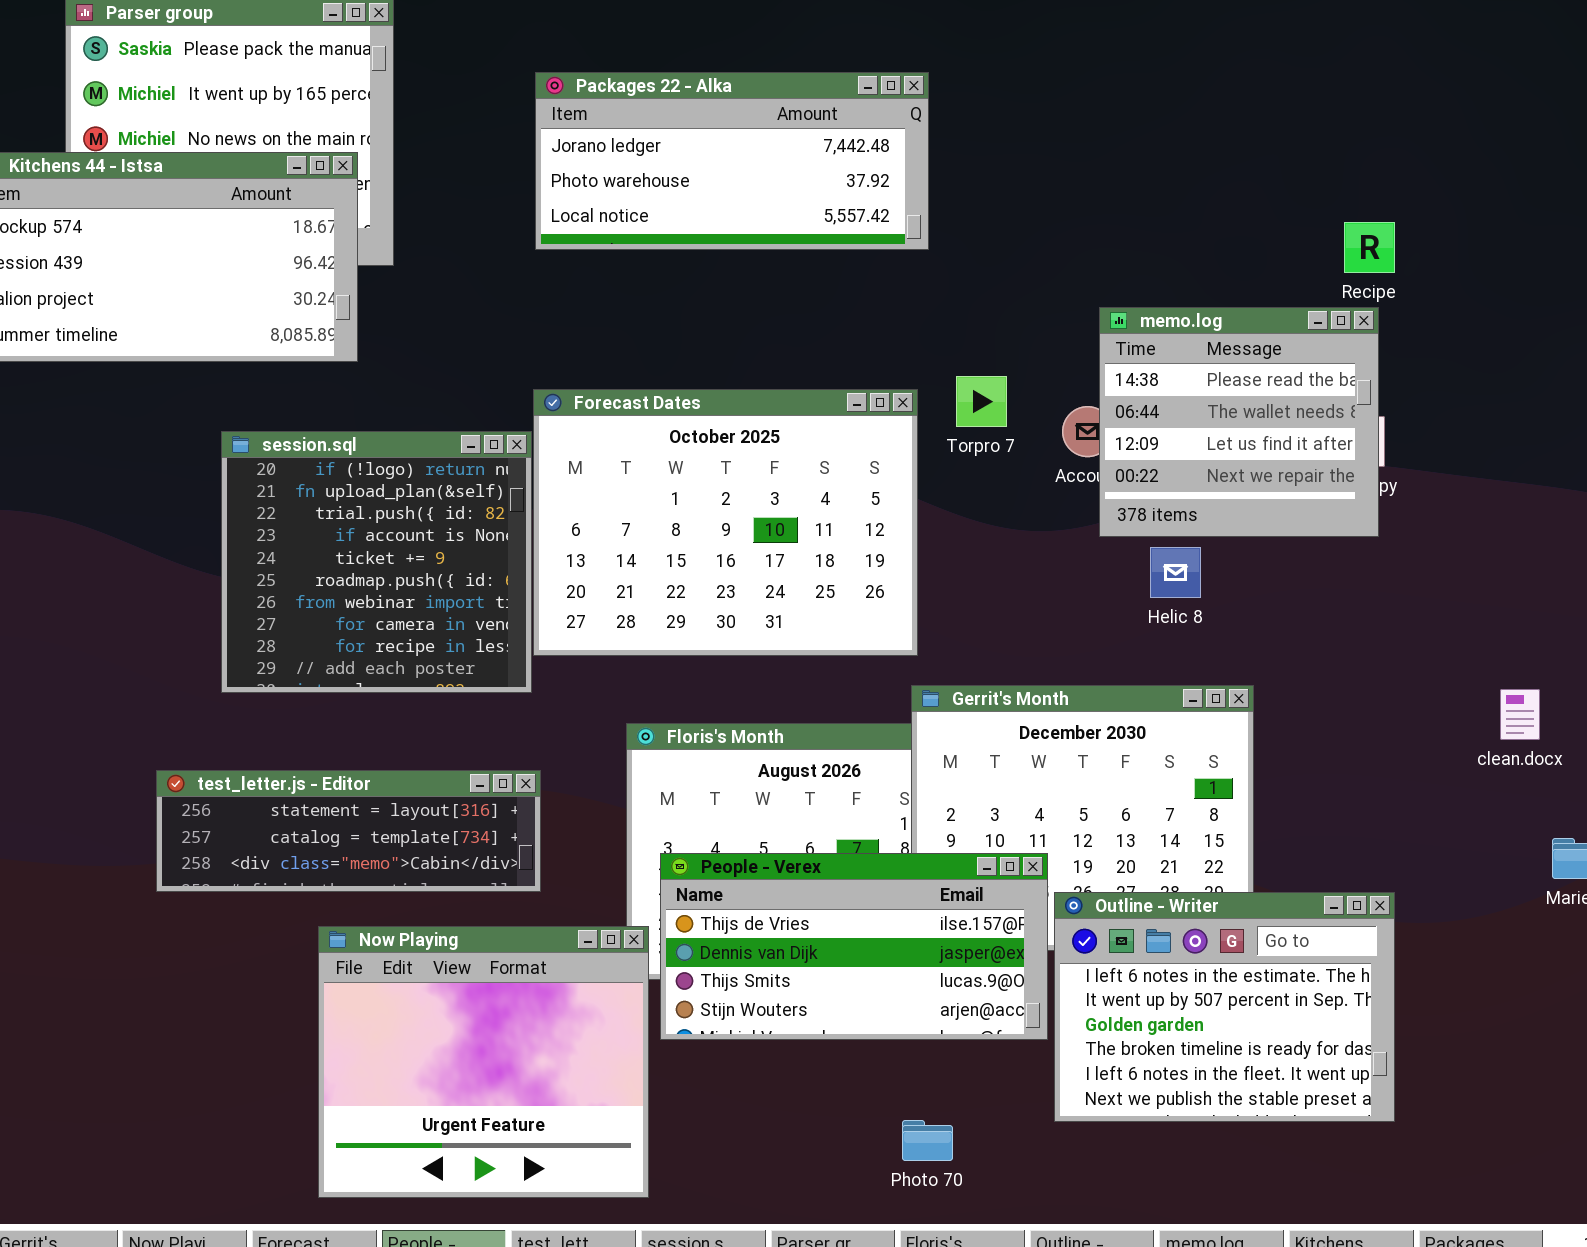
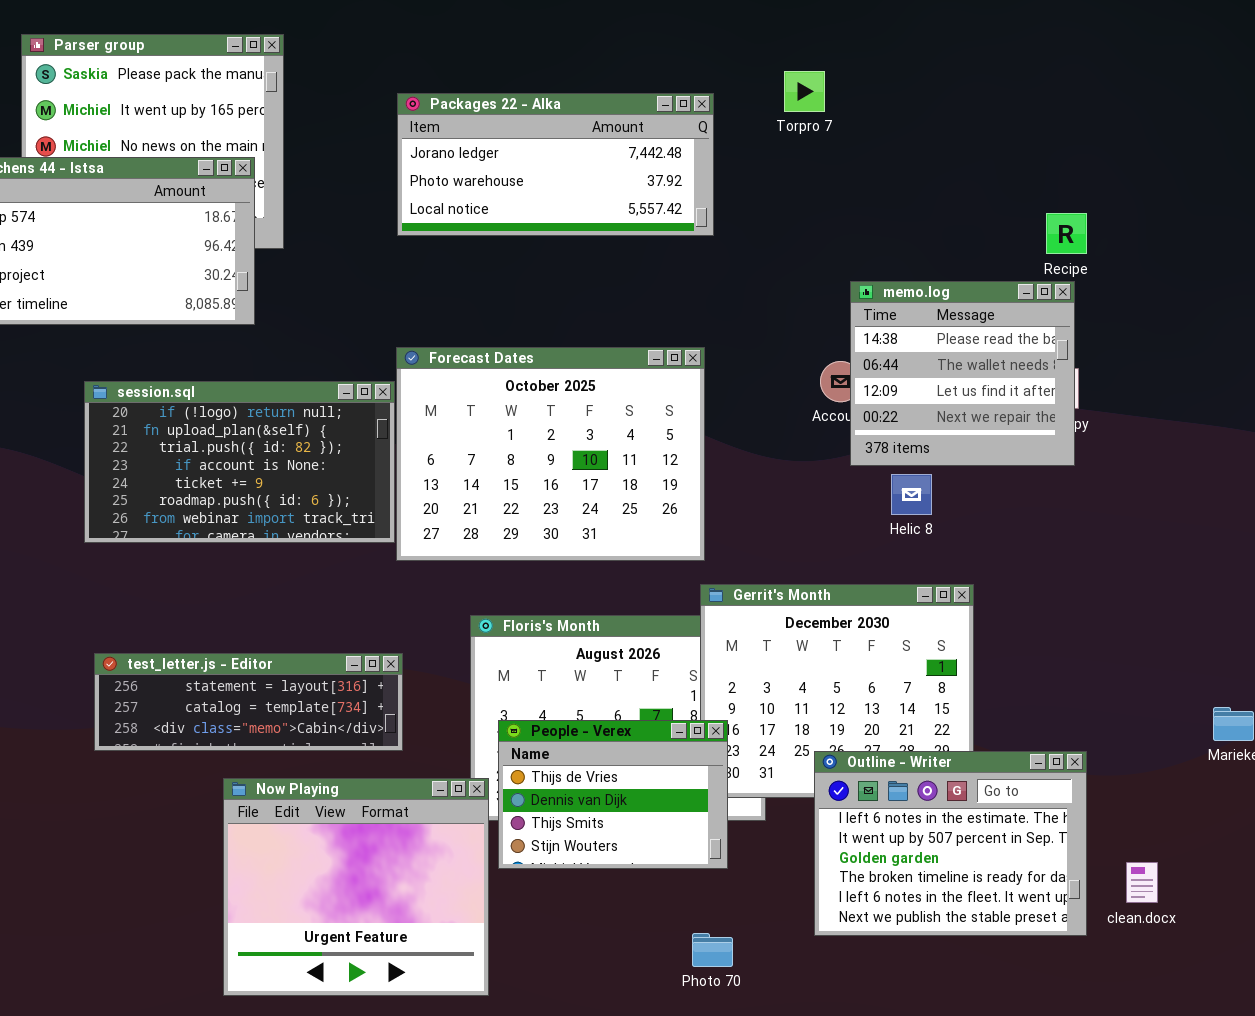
Torpro 7: [956,376,1007,427] -> [784,71,825,112], moved
session.sql: [221,431,532,693] -> [84,381,395,543], resized
clean.docx: [1500,689,1540,740] -> [1126,862,1158,903], moved
People - Verex: [660,853,1048,1040] -> [498,720,728,869], resized

